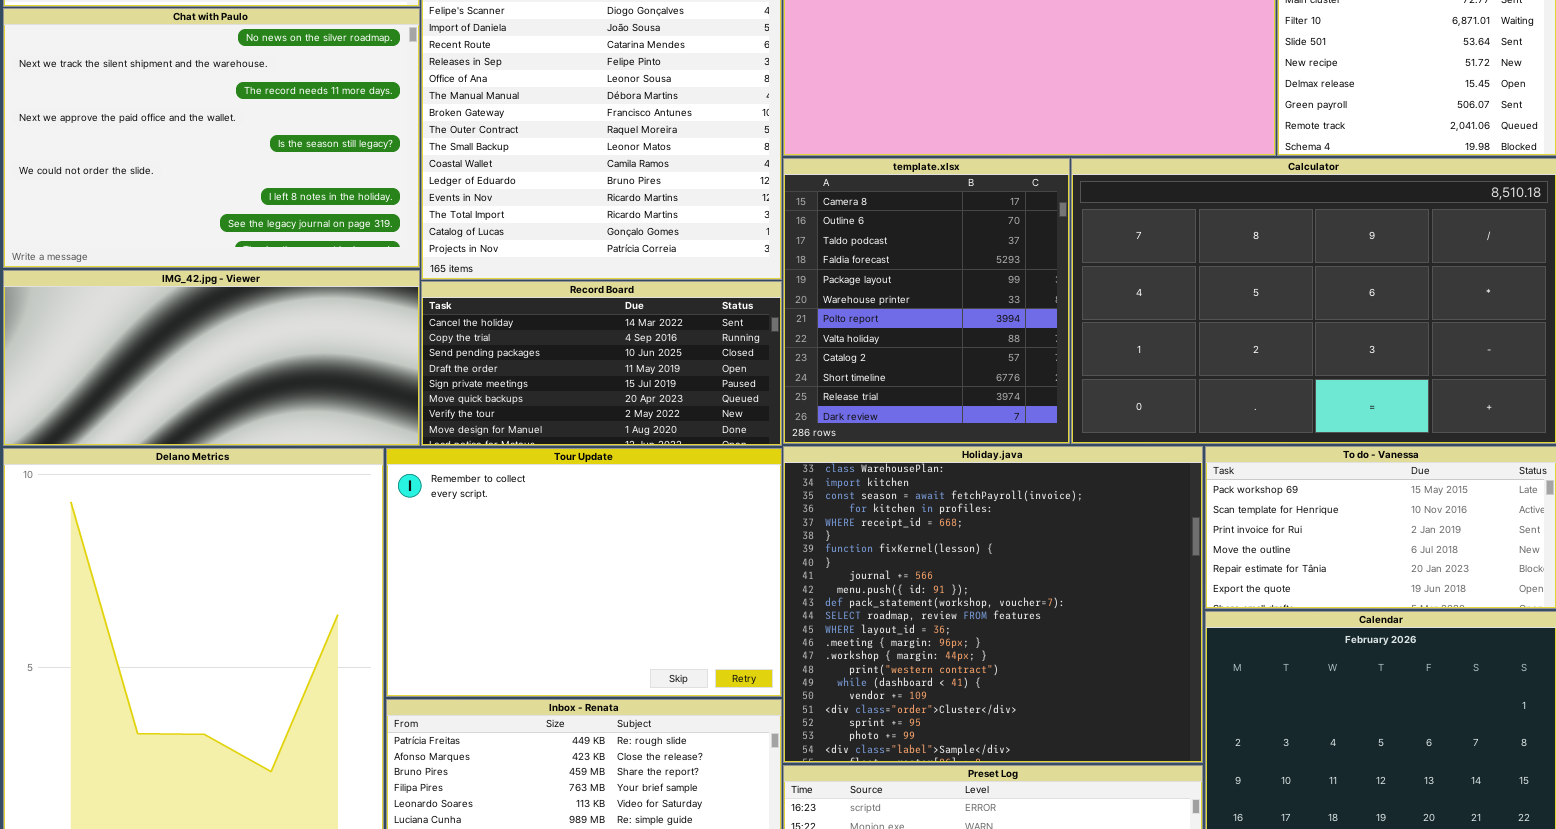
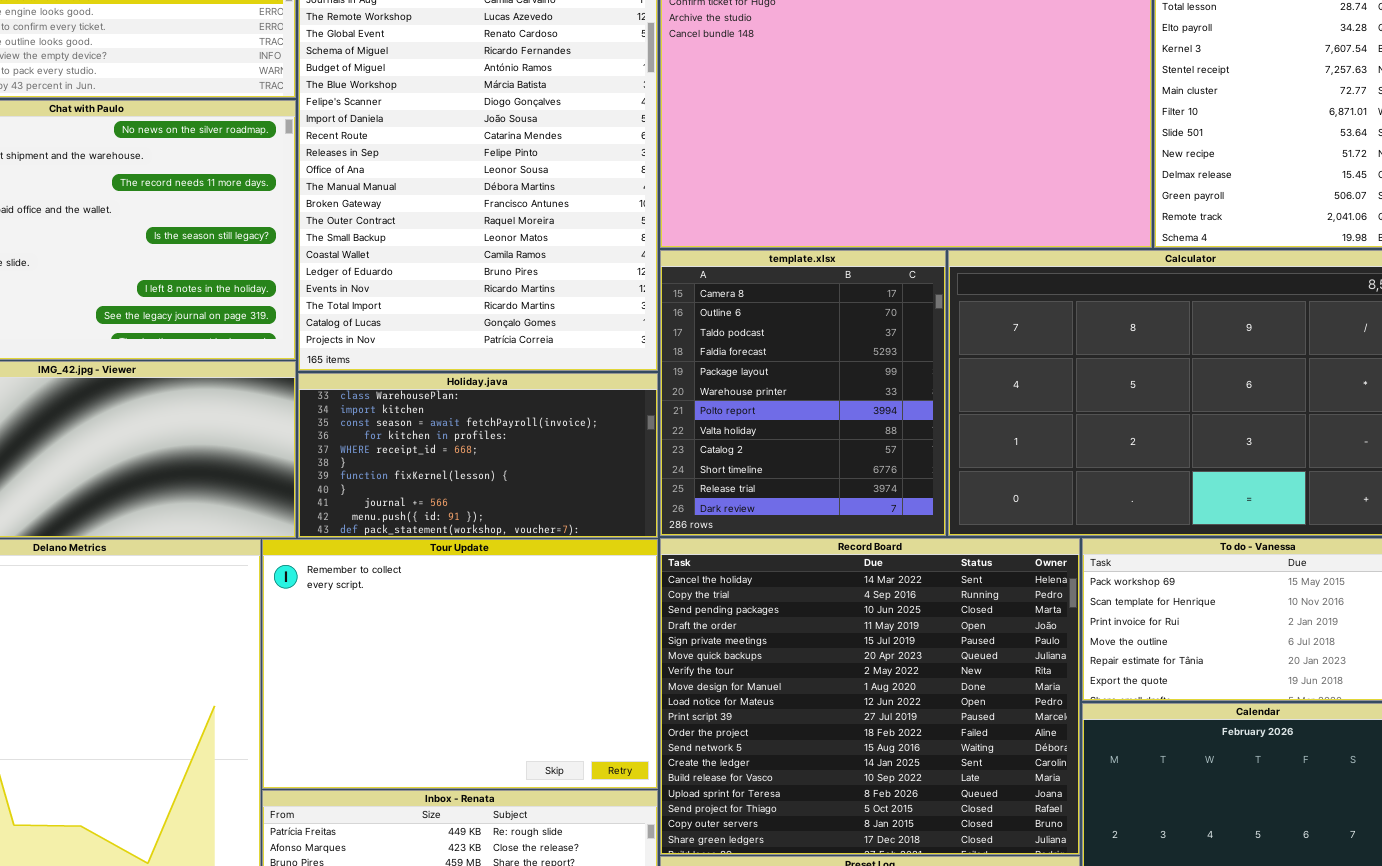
Record Board: [421,281,782,446] -> [660,538,1080,855], moved, resized
Holiday.java: [783,446,1203,763] -> [298,373,658,538], moved, resized

